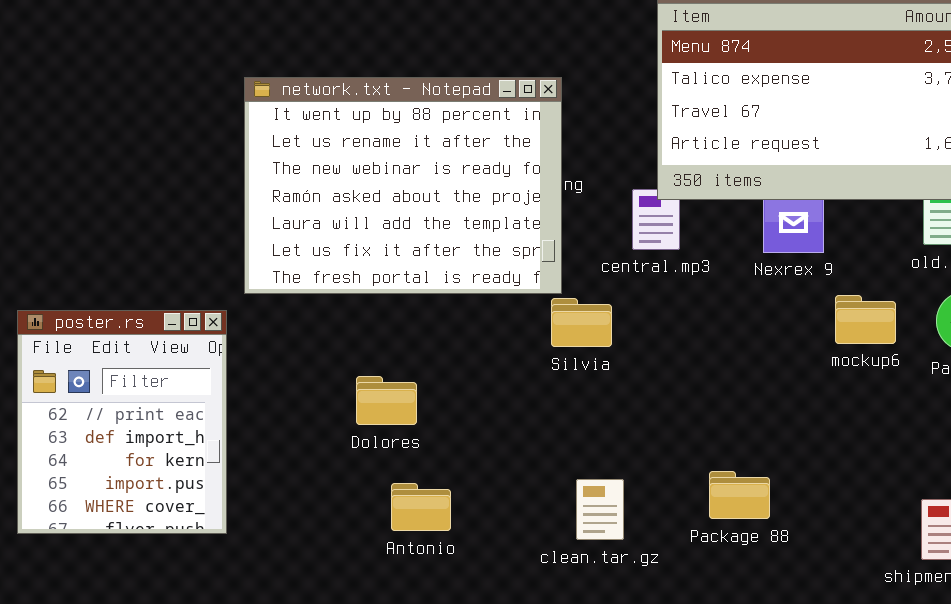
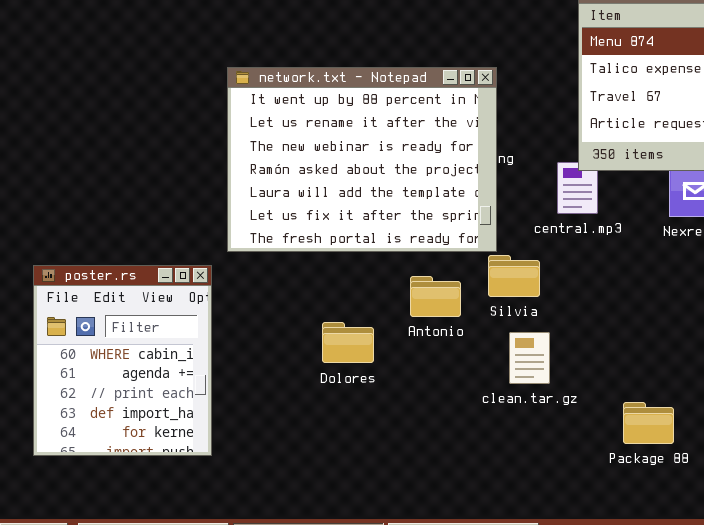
poster.rs: [17,310,227,534] -> [33,265,212,456], scrolled up 2 rows
clean.tar.gz: [576,479,624,540] -> [509,332,550,384], moved
Antonio: [391,483,451,531] -> [410,276,461,317], moved

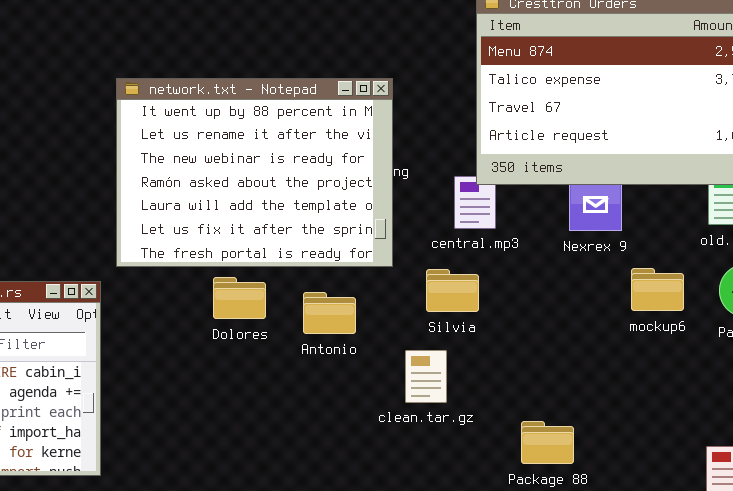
Silvia: [488,255,540,297] -> [426,269,479,312], moved
Dolores: [322,322,374,363] -> [213,277,266,319], moved

